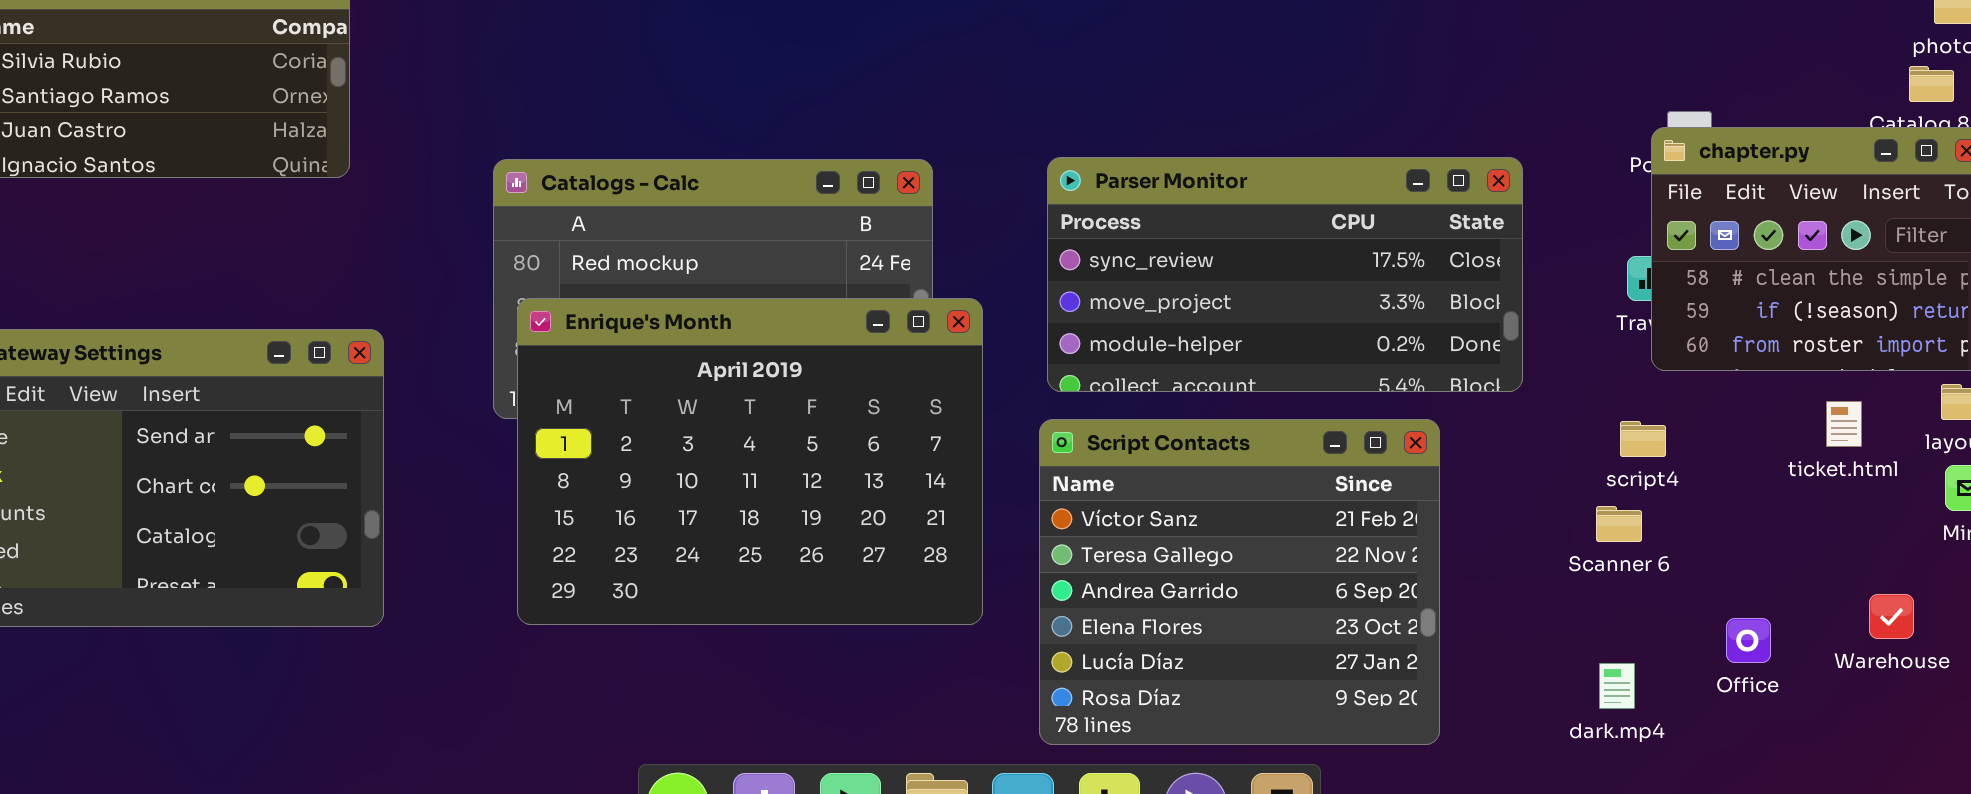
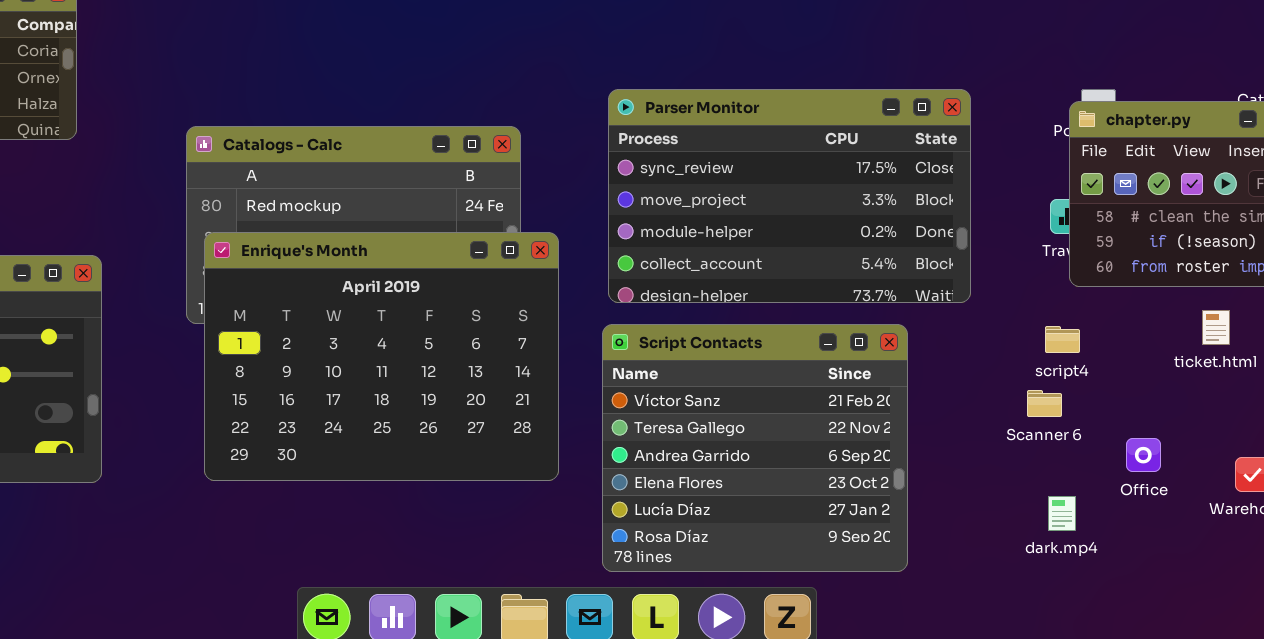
Parser Monitor: [1047,157,1523,392] -> [608,89,971,303], resized
Office: [1726,618,1771,663] -> [1126,438,1161,472], moved
dark.mp4: [1599,663,1635,709] -> [1048,496,1076,531], moved

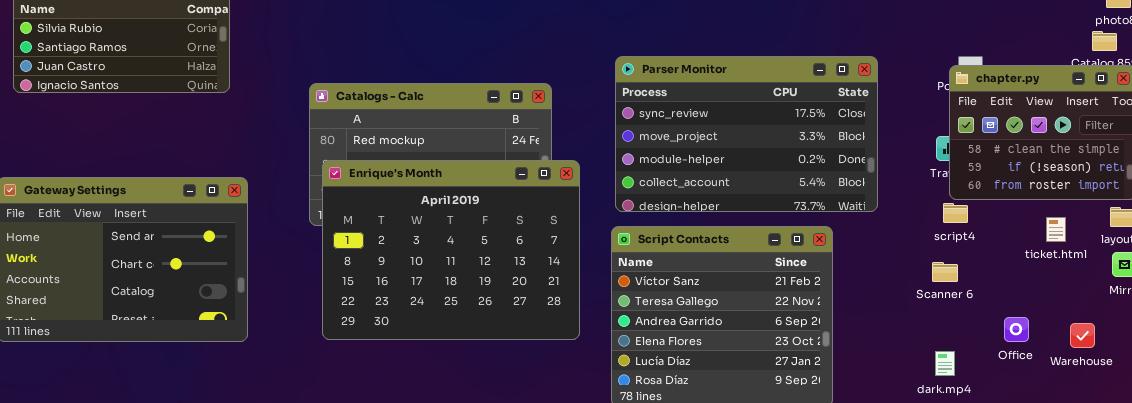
script4: [1045,326,1080,353] -> [943,203,968,223], moved
Scanner 6: [1027,390,1062,417] -> [932,262,958,282], moved
Office: [1126,438,1161,472] -> [1004,317,1029,342], moved

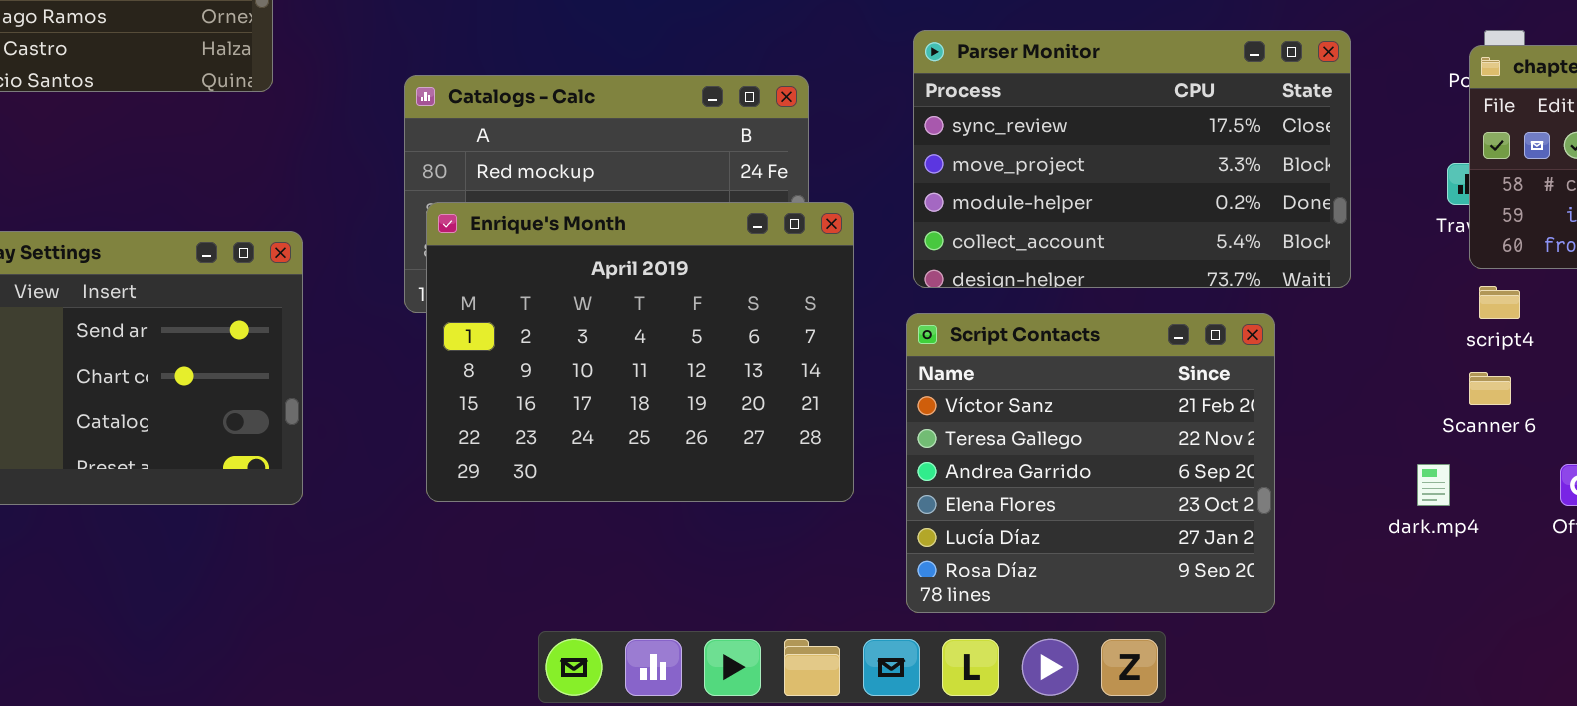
script4: [943,203,968,223] -> [1479,286,1520,319], moved
Scanner 6: [932,262,958,282] -> [1469,372,1511,405], moved
dark.mp4: [935,351,955,376] -> [1417,464,1450,506], moved

